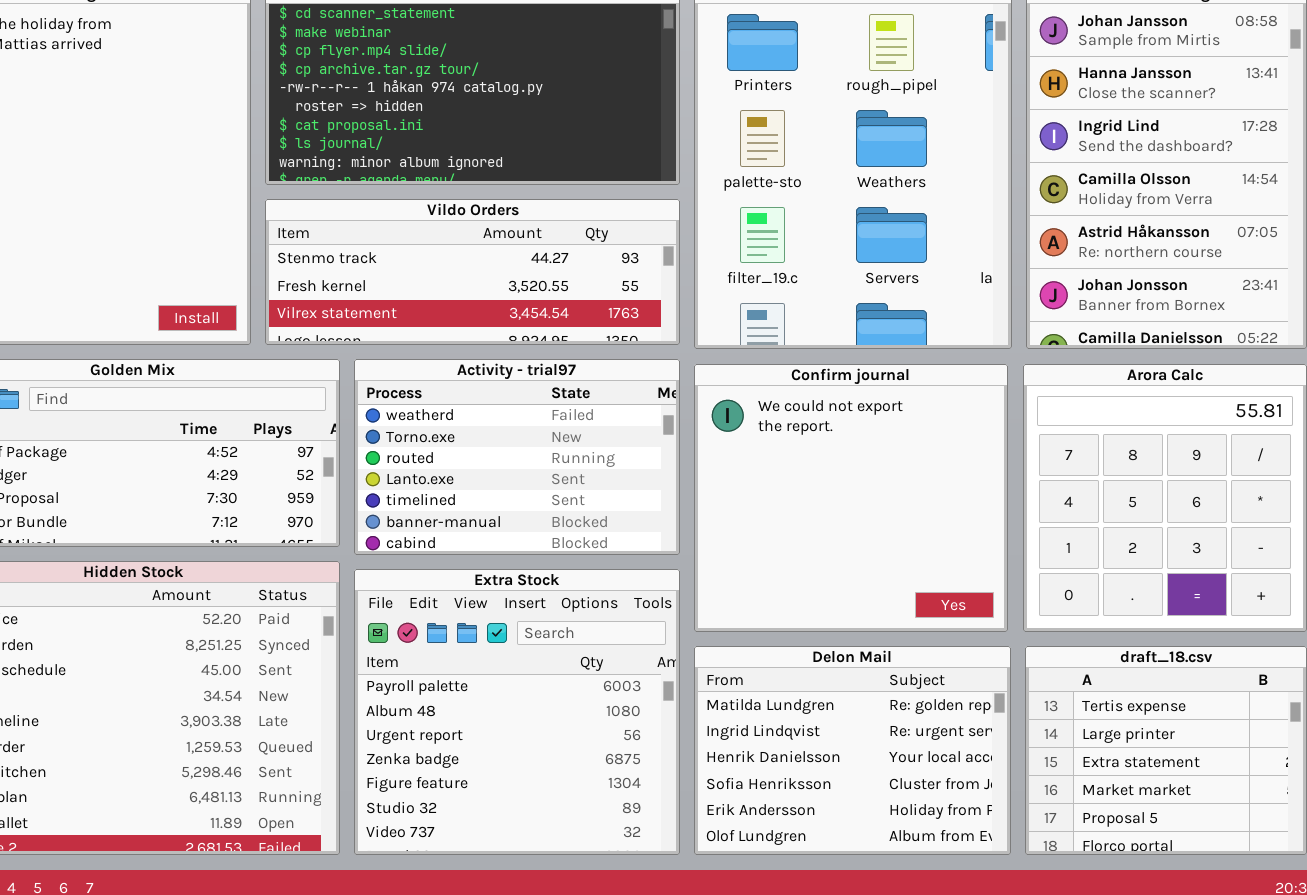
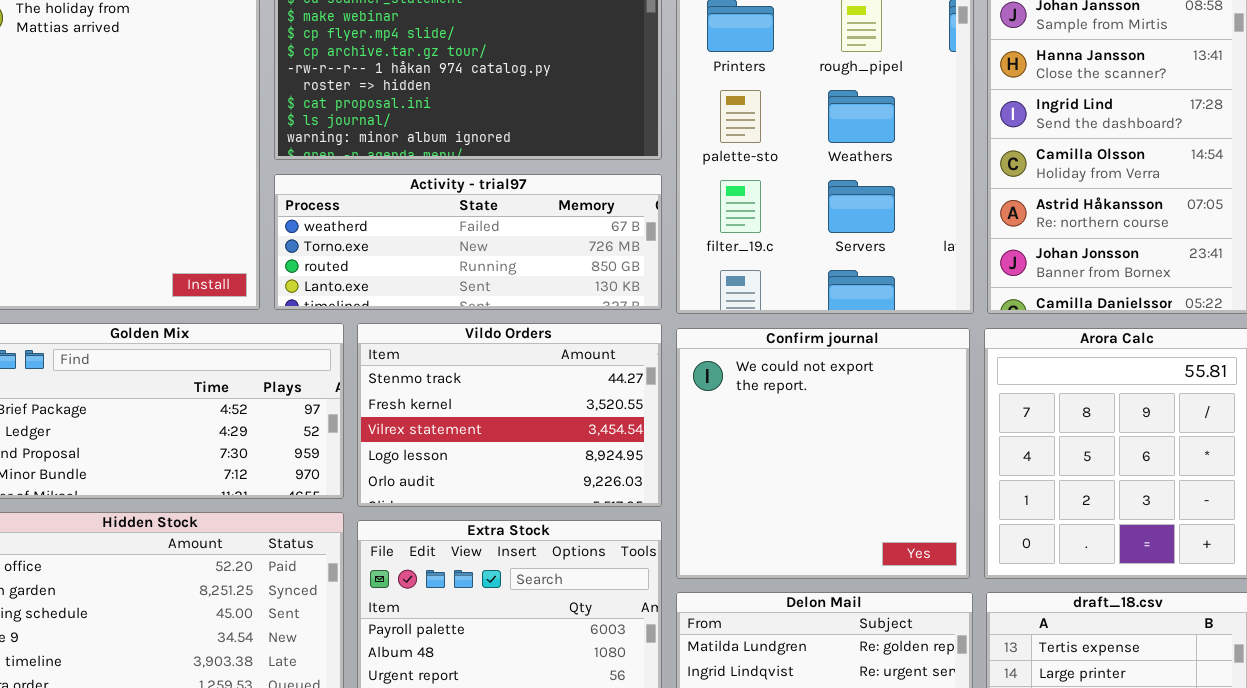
Vildo Orders: [265,199,680,345] -> [357,323,662,507], moved, resized
Activity - trial97: [354,359,680,555] -> [274,174,662,310], moved, resized

